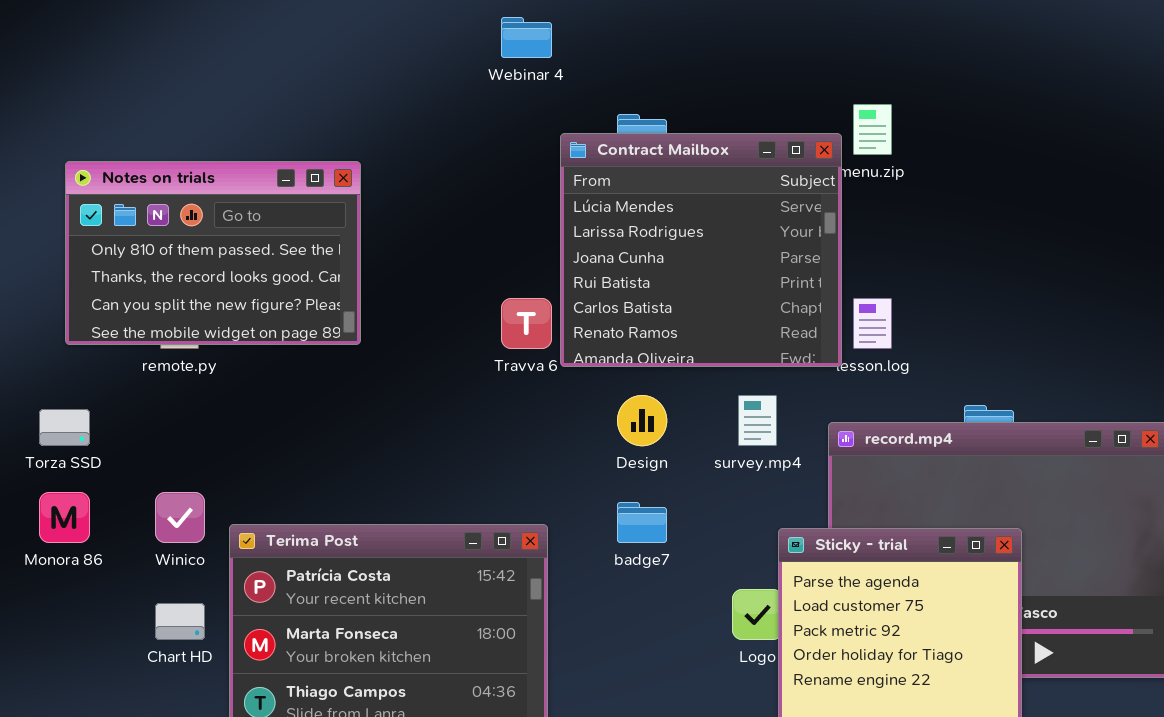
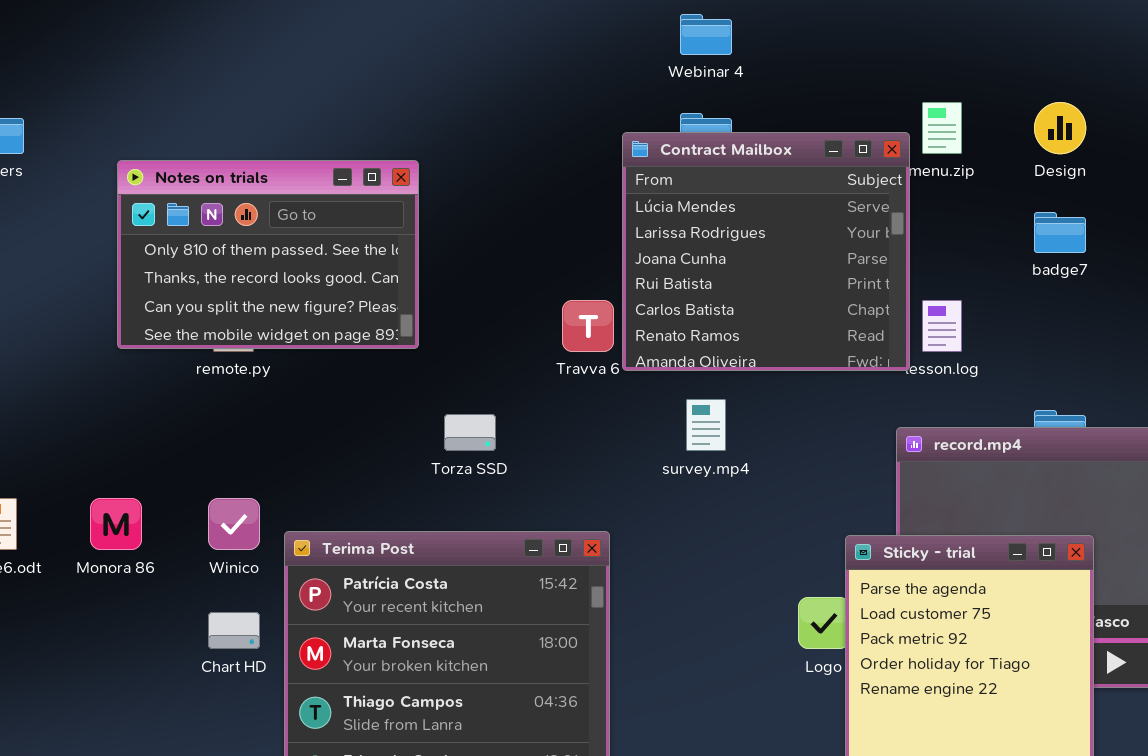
Webinar 4: [501,17,552,58] -> [680,14,732,55], moved
Design: [617,395,667,446] -> [1034,102,1086,154], moved
survey.mp4: [738,395,777,446] -> [686,399,726,451], moved
Torza SSD: [39,409,90,446] -> [444,414,496,451], moved
badge7: [617,502,667,543] -> [1034,212,1086,253], moved

